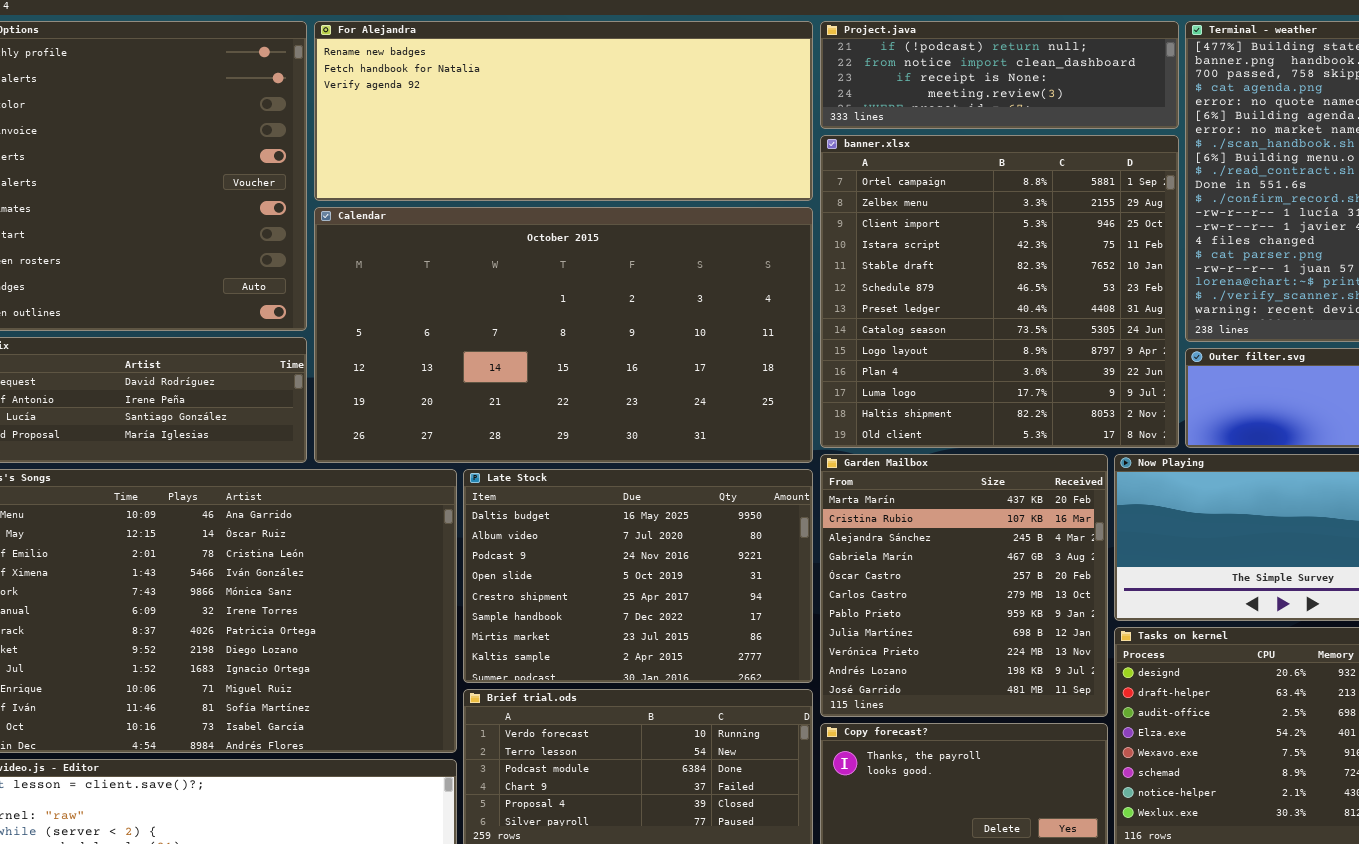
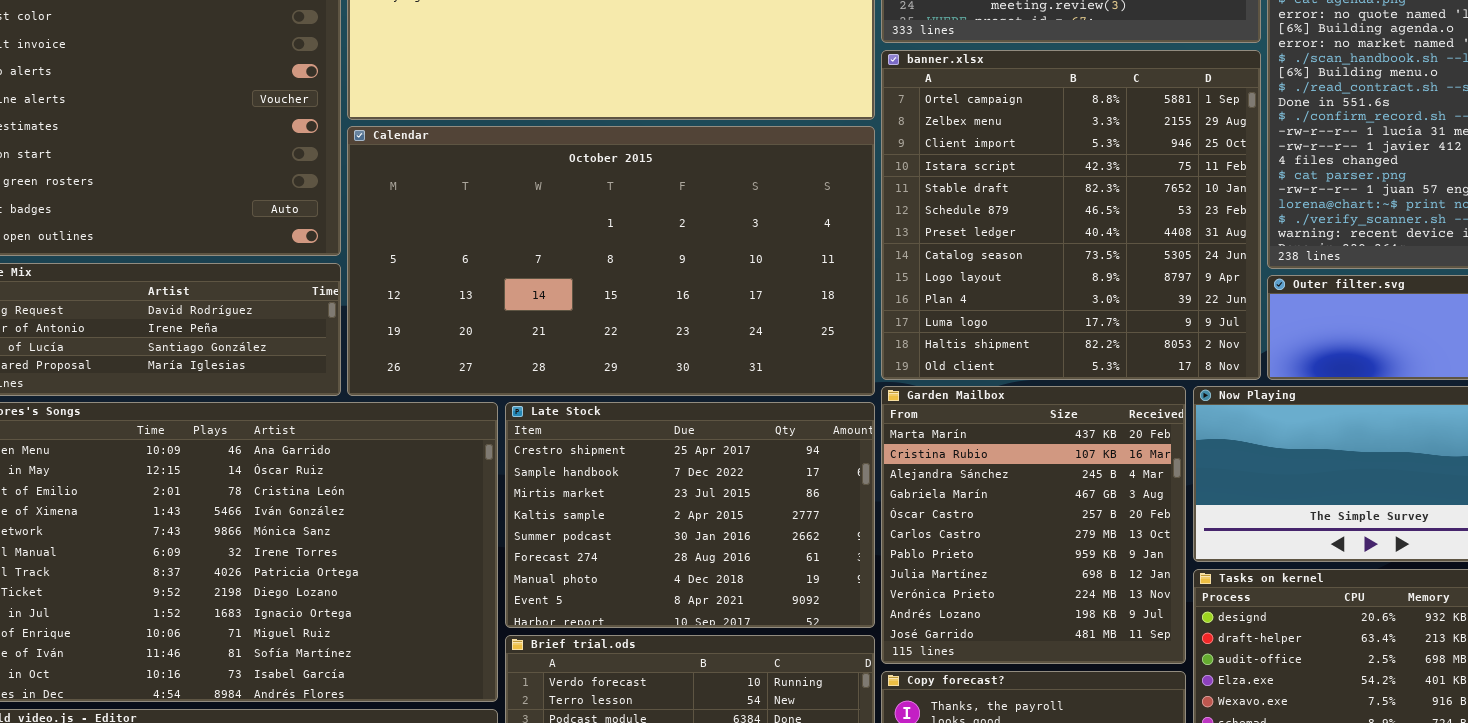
Late Stock: [463,469,813,683] -> [505,402,875,628], scrolled down 4 rows

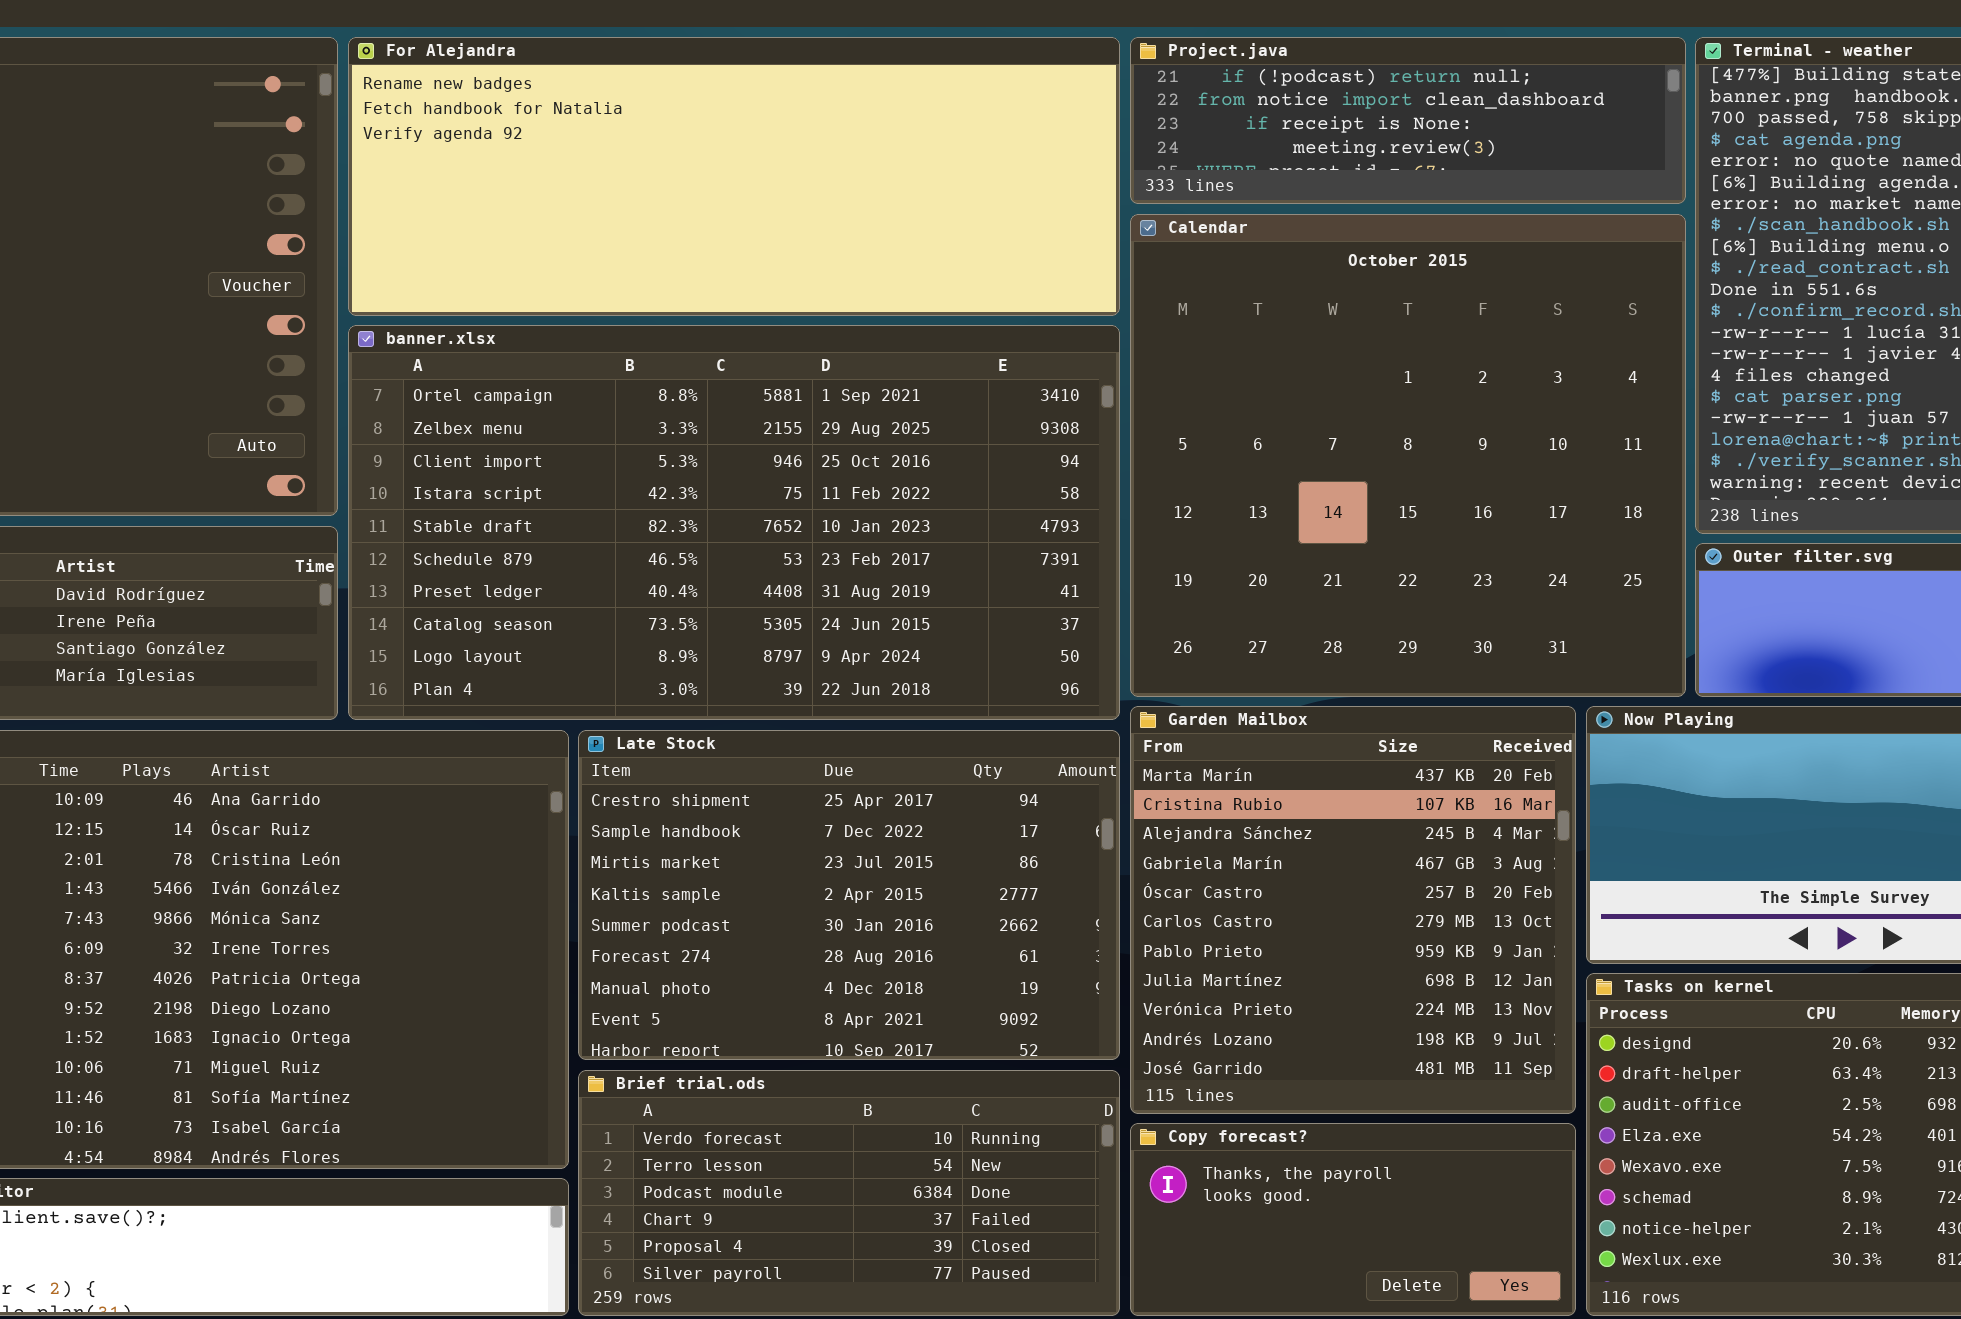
banner.xlsx: [881,50,1261,380] -> [348,325,1120,720], moved, resized
Calendar: [347,126,875,396] -> [1130,214,1686,697], moved, resized

